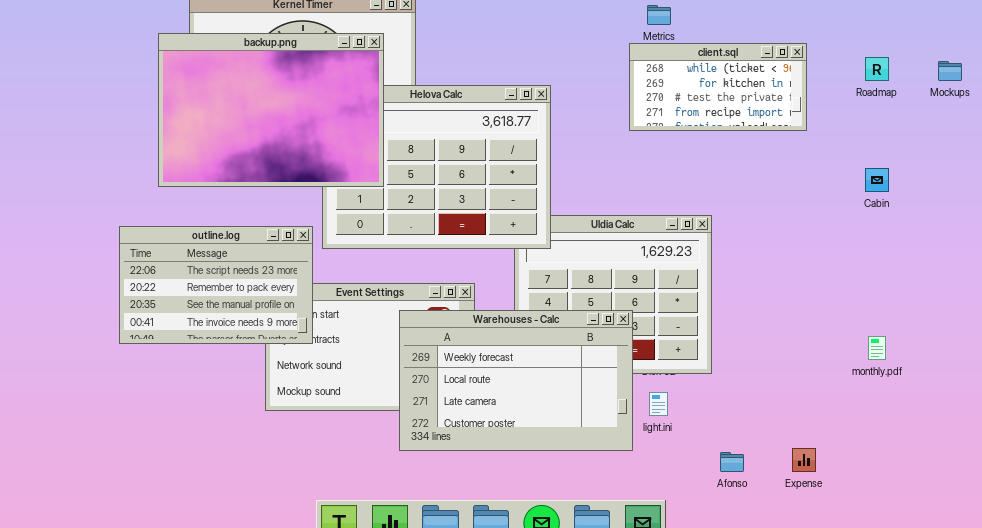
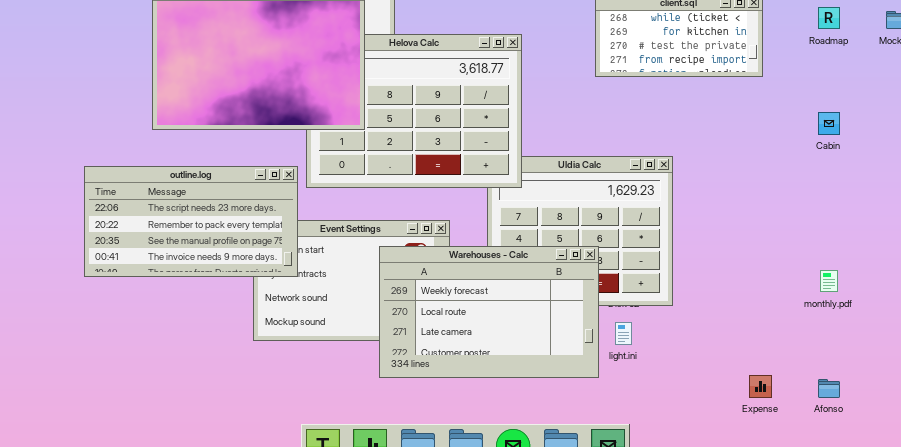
outline.log: [119,226,313,344] -> [84,166,298,277], resized
Afonso: [720,452,744,472] -> [818,379,840,398], moved

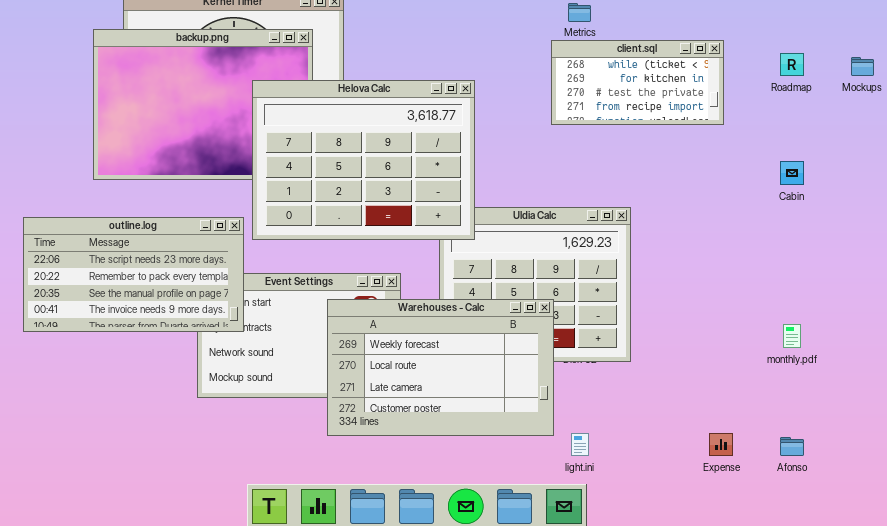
Helova Calc: [306,34,522,188] -> [252,80,475,240], raised
light.ini: [615,322,632,345] -> [571,433,589,456], moved

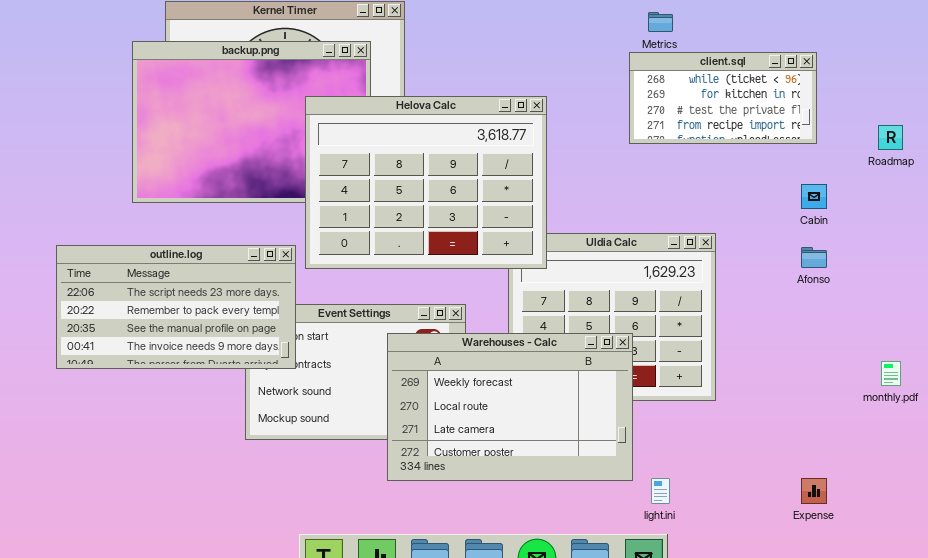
Roadmap: [780,53,804,76] -> [878,125,903,150], moved
Cabin: [780,161,804,185] -> [801,184,827,209], moved
Afonso: [780,437,804,456] -> [801,247,827,268], moved

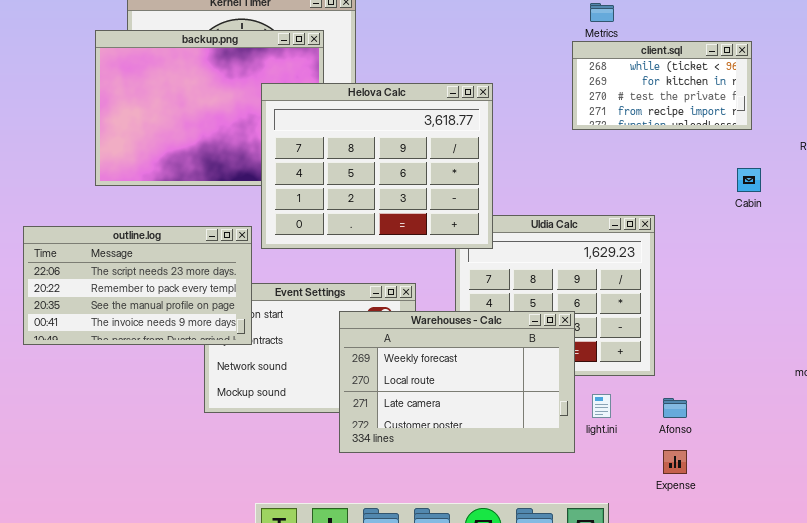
Afonso: [801,247,827,268] -> [663,398,687,418], moved
light.ini: [651,478,670,504] -> [592,394,611,418], moved
Expense: [801,478,827,504] -> [663,450,687,474], moved

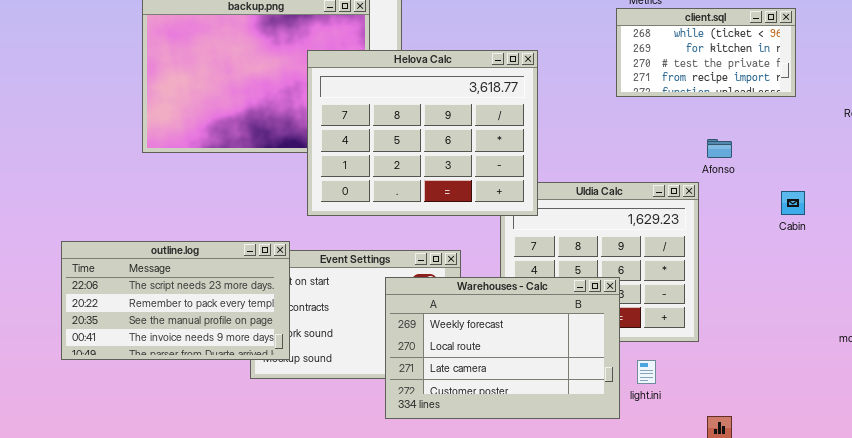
Cabin: [737,168,761,192] -> [781,191,805,215], moved
outline.log: [23,226,252,345] -> [61,241,290,360], moved
Afonso: [663,398,687,418] -> [707,139,732,158], moved

